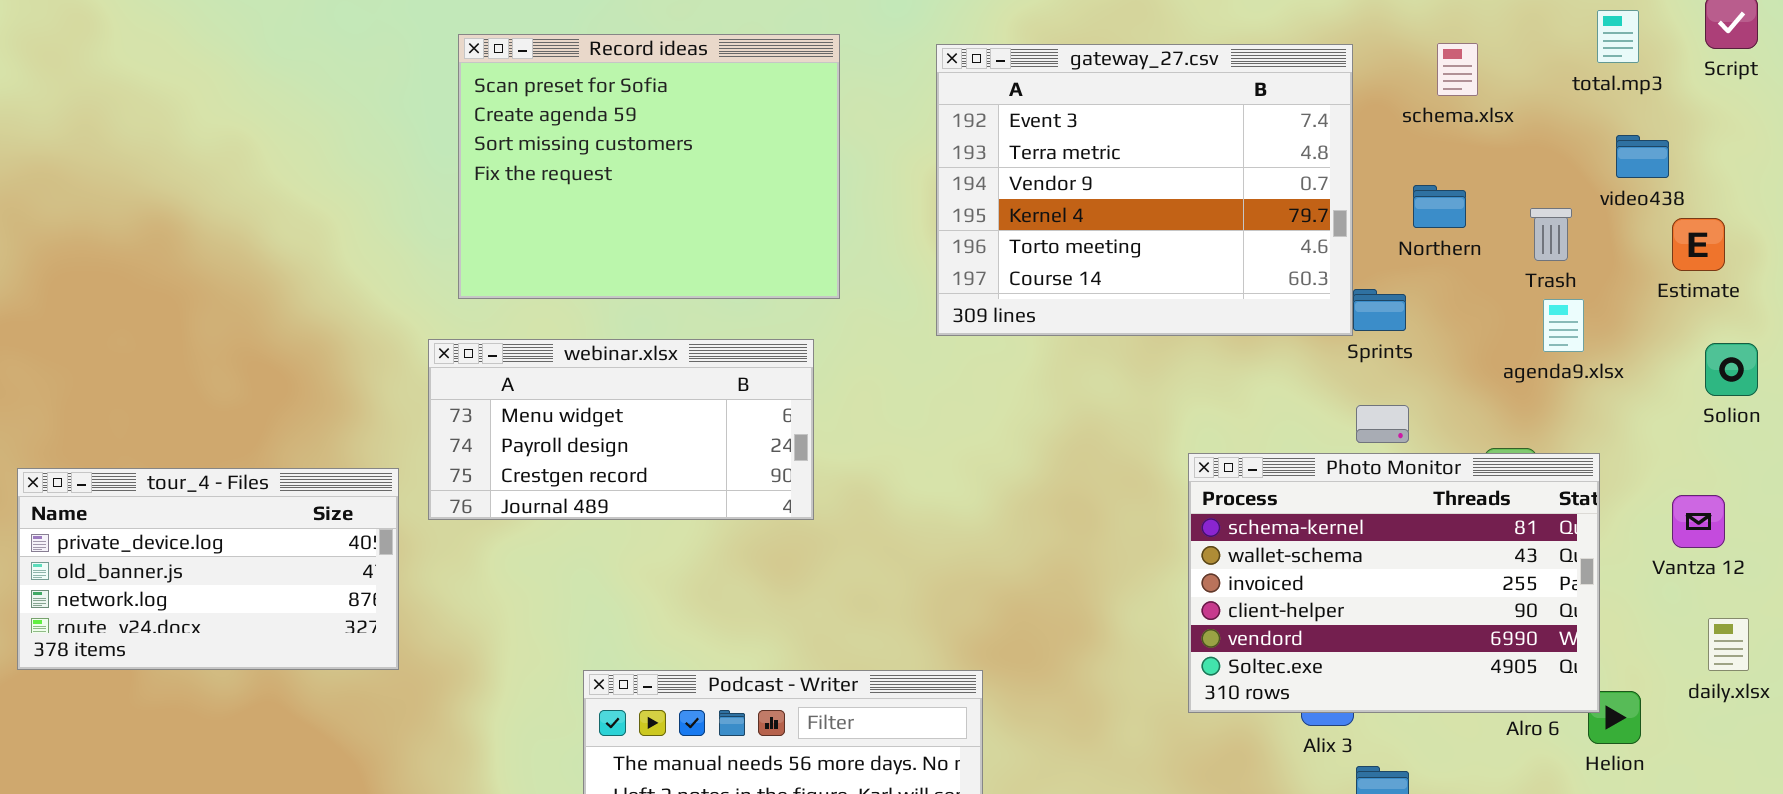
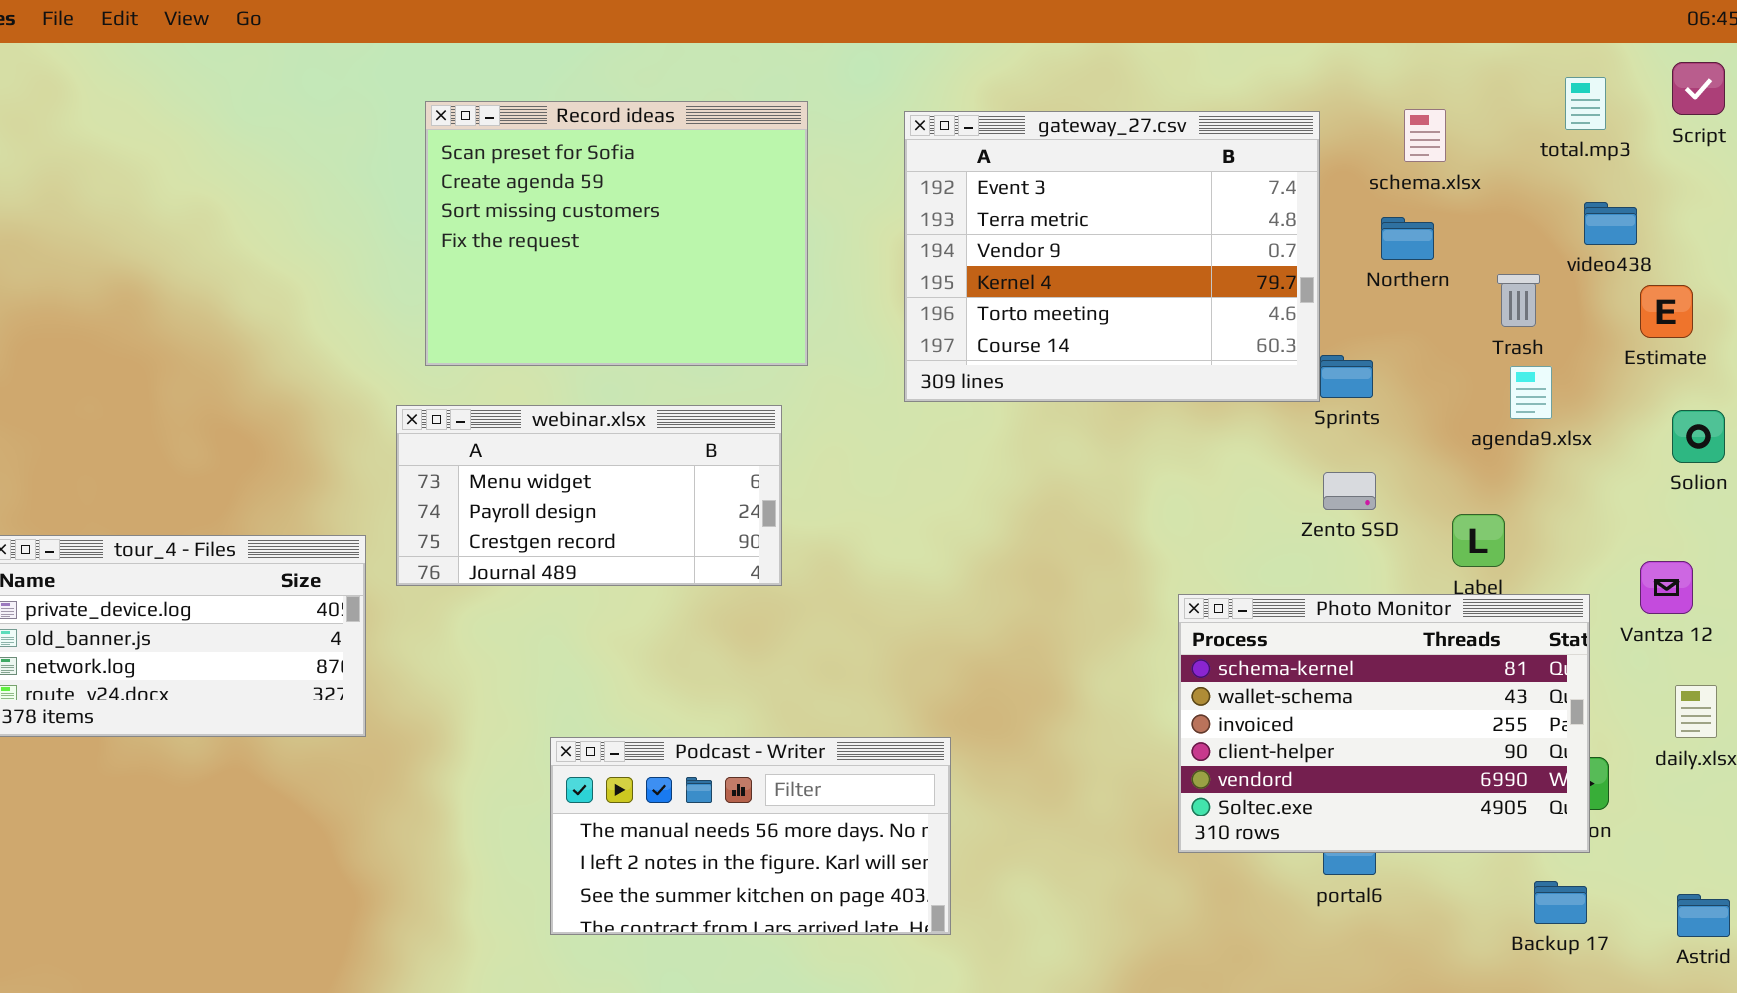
Northern: [1413,185,1466,228] -> [1381,217,1434,260], moved
Photo Monitor: [1188,453,1600,713] -> [1178,594,1590,853], moved

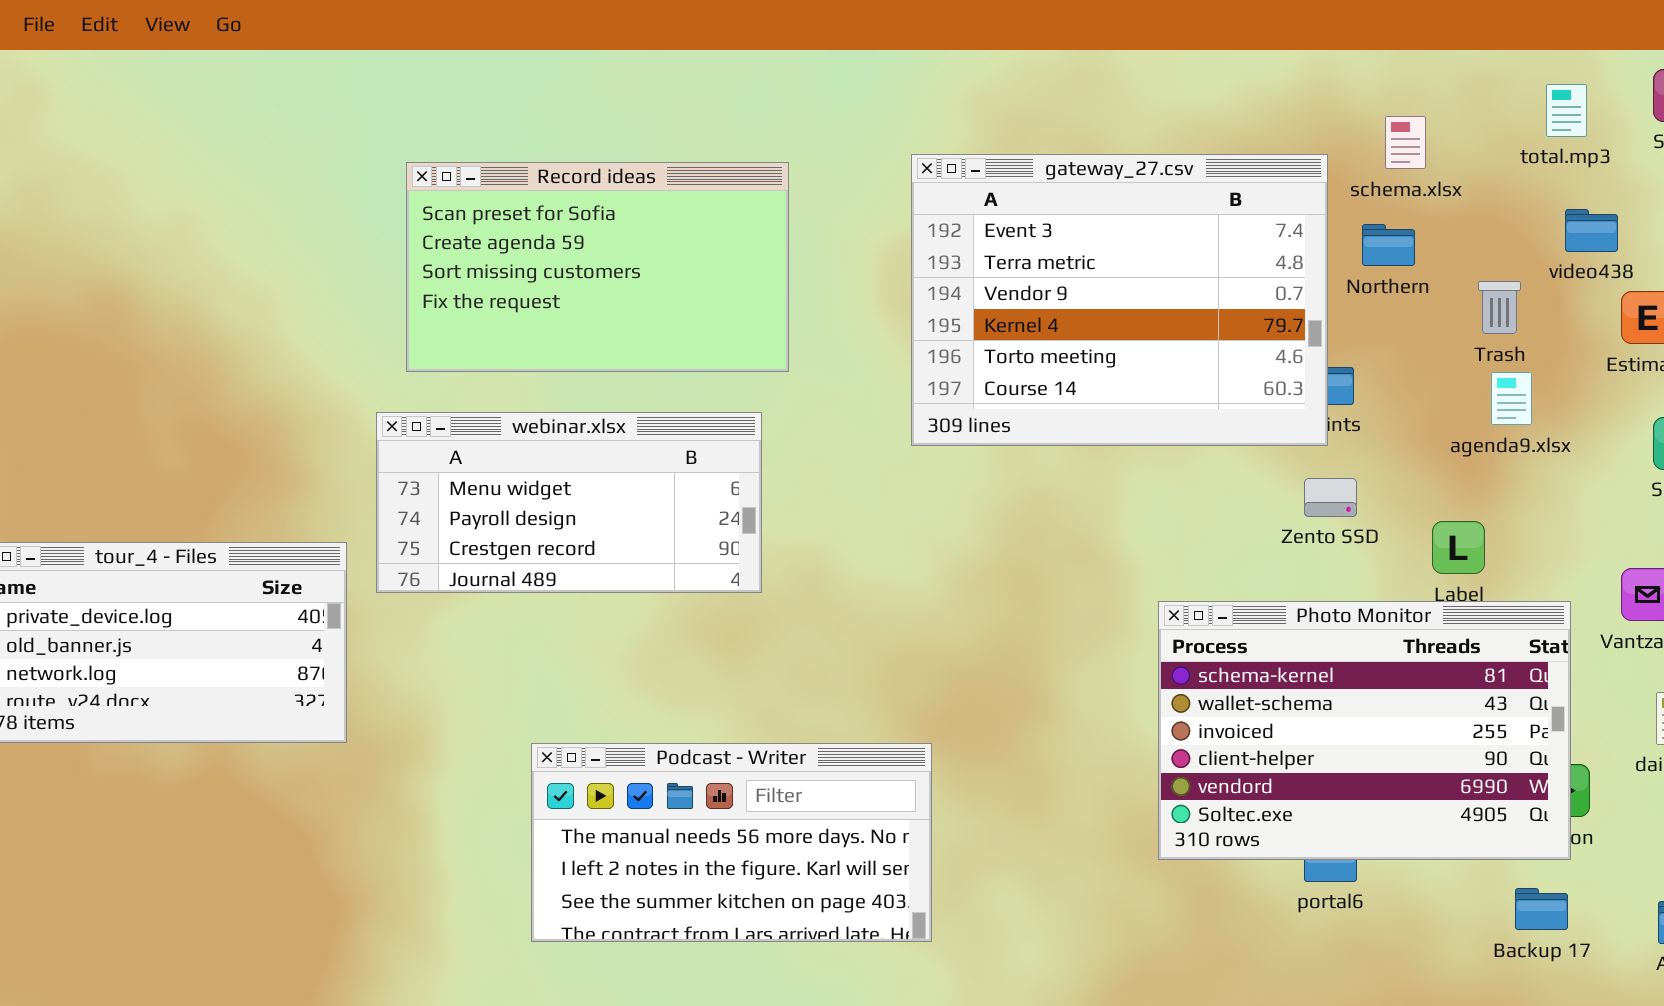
Record ideas: [425,101,808,366] -> [406,162,789,372], resized
gateway_27.csv: [904,111,1320,402] -> [911,154,1328,446], moved

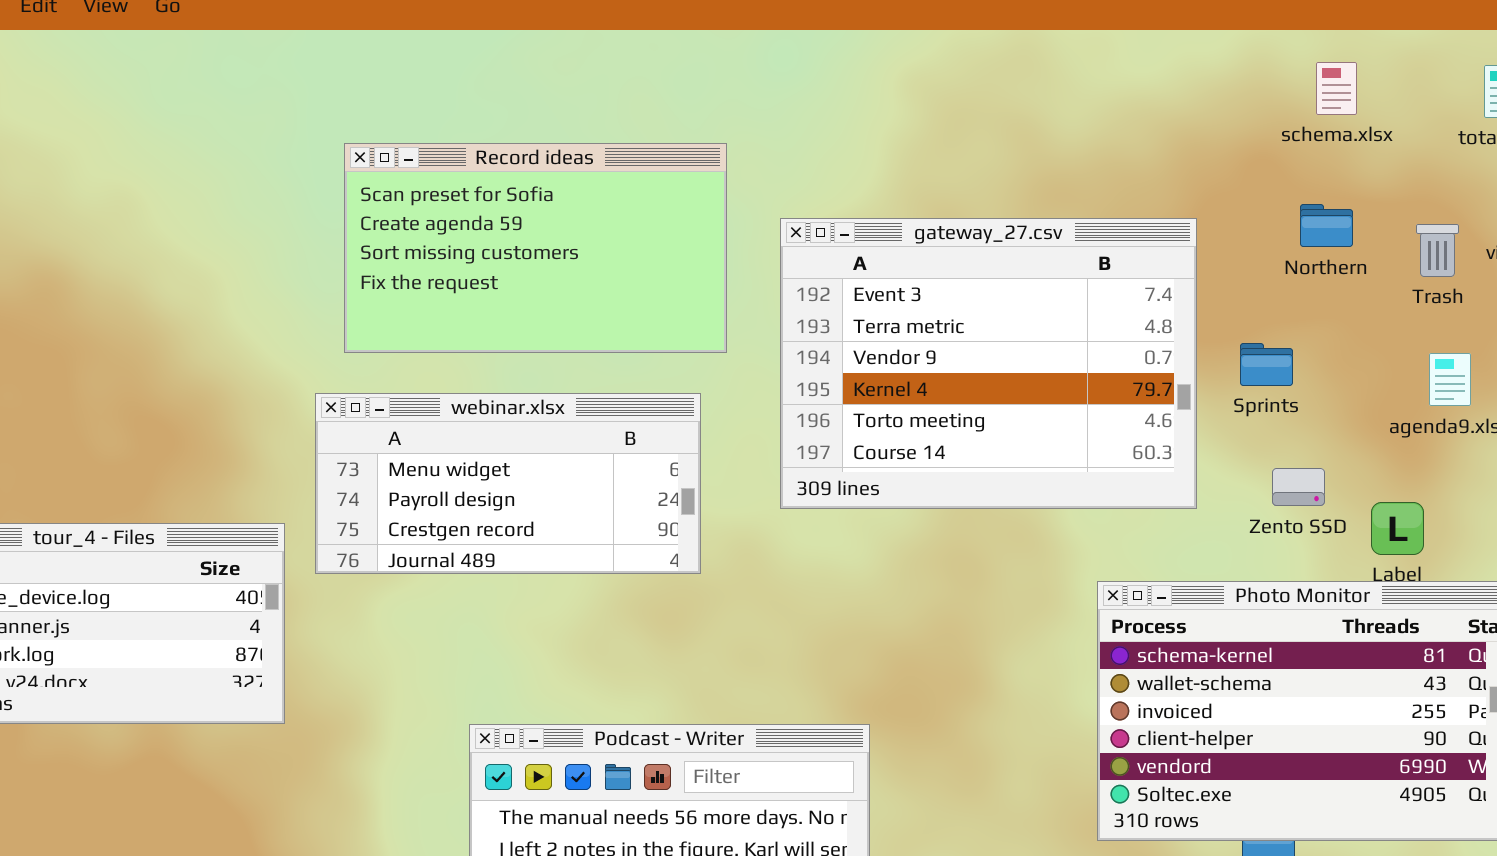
schema.xlsx: [1385,116,1426,169] -> [1316,62,1357,115], moved
gateway_27.csv: [911,154,1328,446] -> [780,218,1197,509], moved
Trash: [1478,281,1521,334] -> [1416,224,1459,277], moved
Zento SSD: [1304,478,1357,517] -> [1272,468,1325,506], moved

